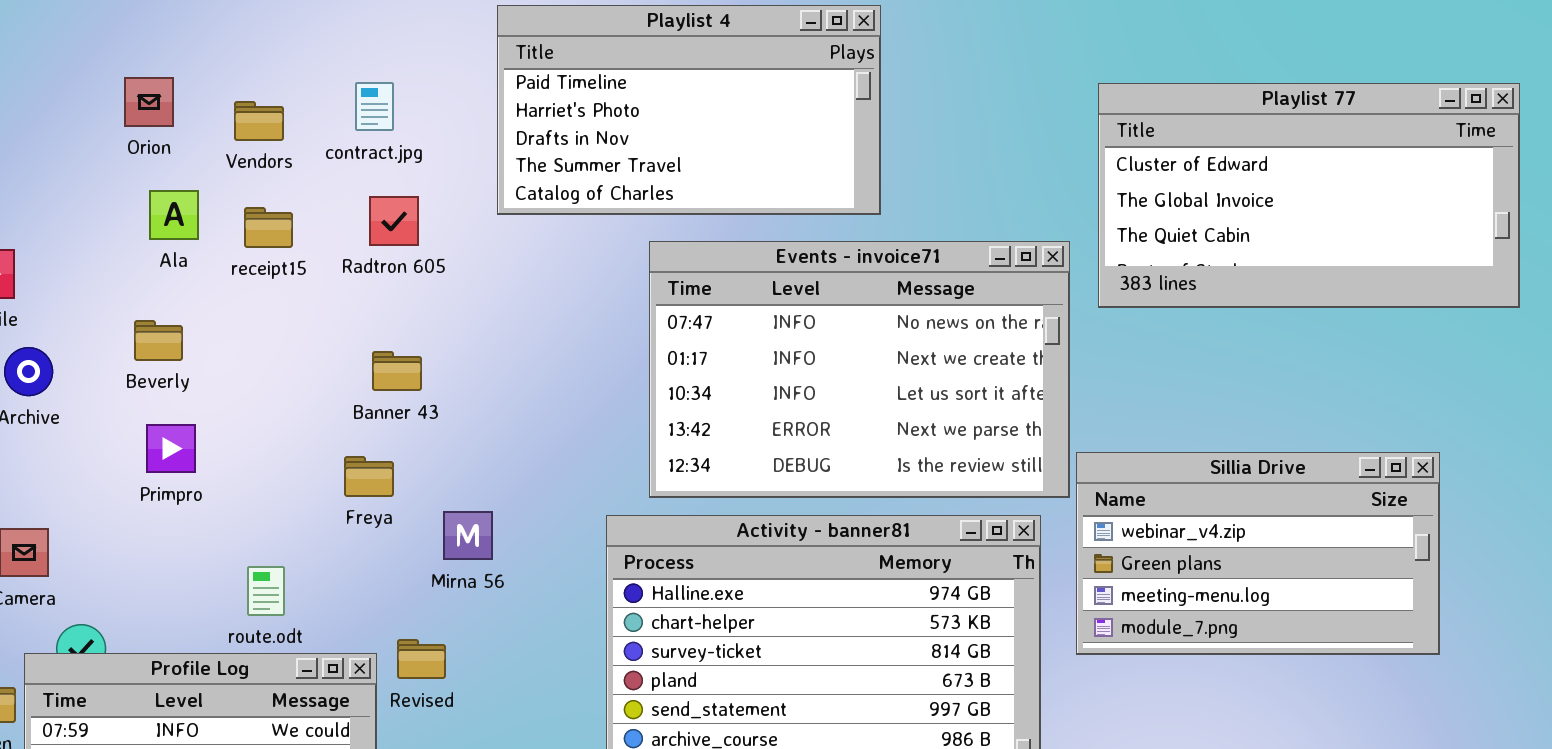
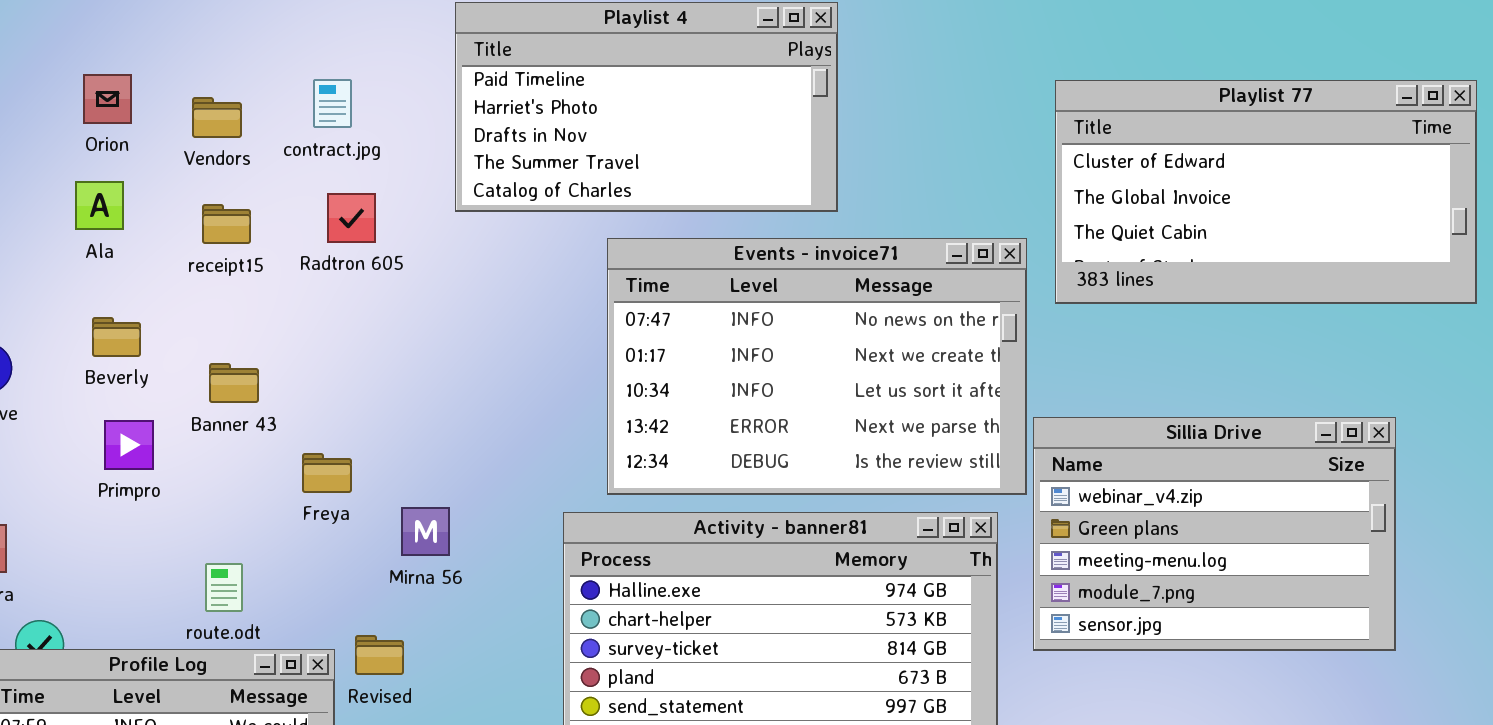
Ala: [149,190,199,240] -> [75,181,124,230], moved
Banner 43: [372,351,422,391] -> [209,363,259,403], moved
Sillia Drive: [1076,452,1440,655] -> [1033,417,1396,651], resized

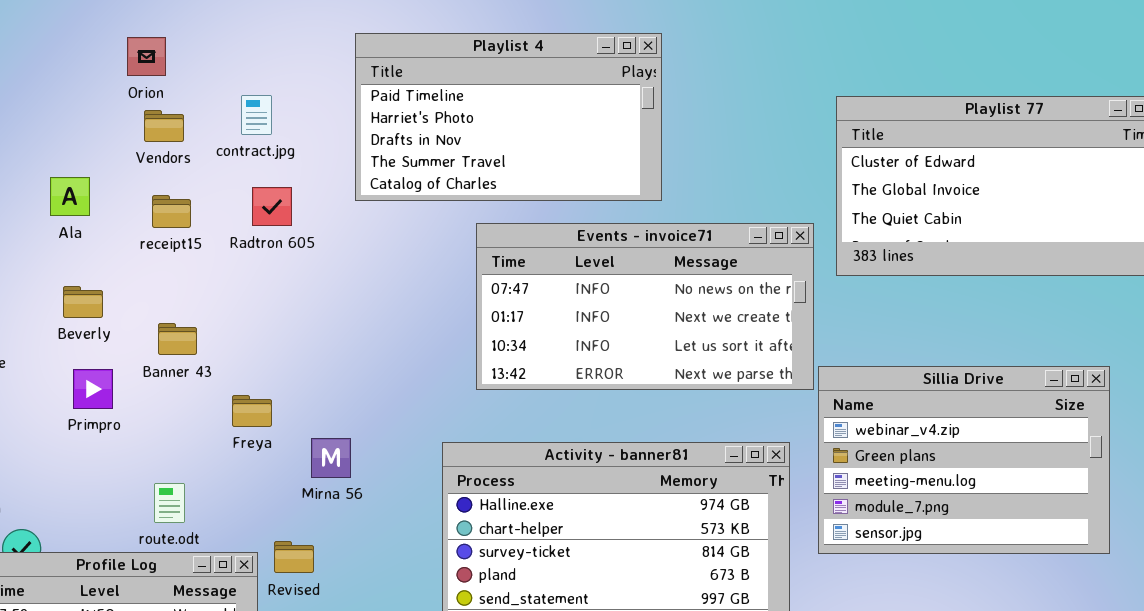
Orion: [83,74,132,124] -> [127,37,166,76], moved
Events - invoice71: [607,238,1027,495] -> [476,223,814,390], resized

